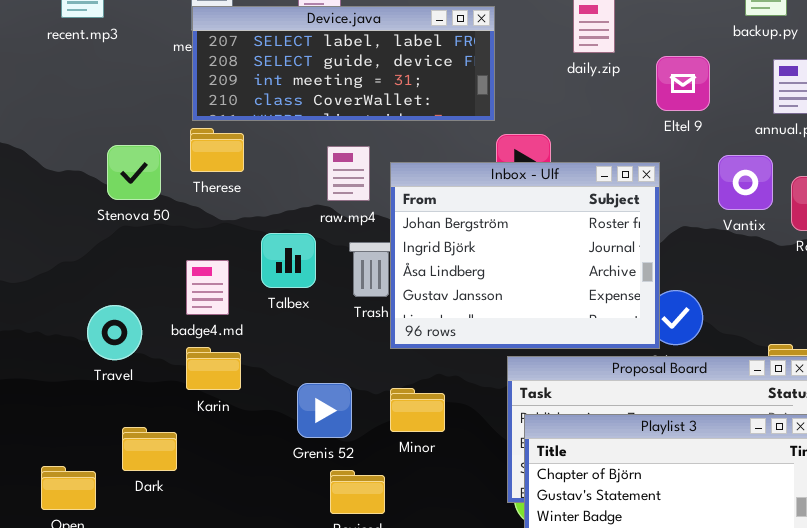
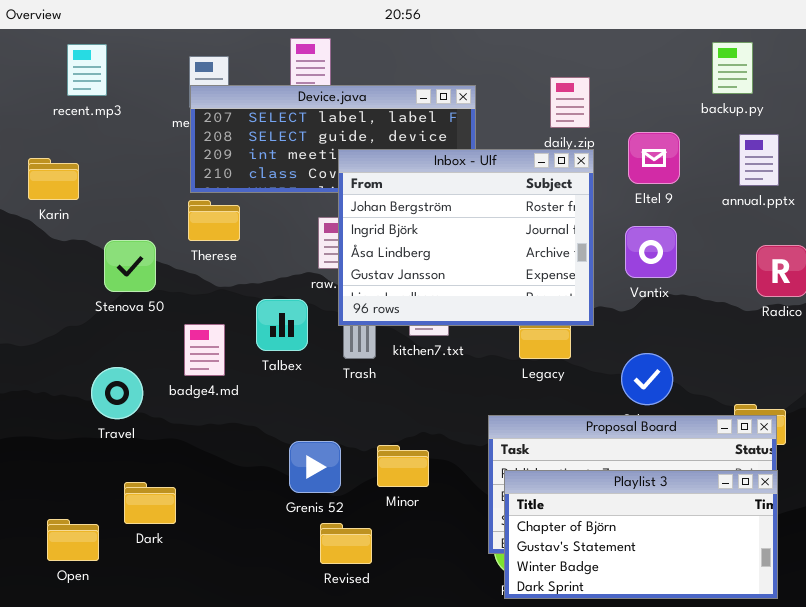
Stenova 50: [107,145,161,200] -> [104,240,156,292], moved
Vantix: [718,155,773,210] -> [625,226,677,278], moved
Inbox - Ulf: [390,162,660,349] -> [338,149,594,326], moved
Karin: [186,347,241,390] -> [28,158,79,200], moved

